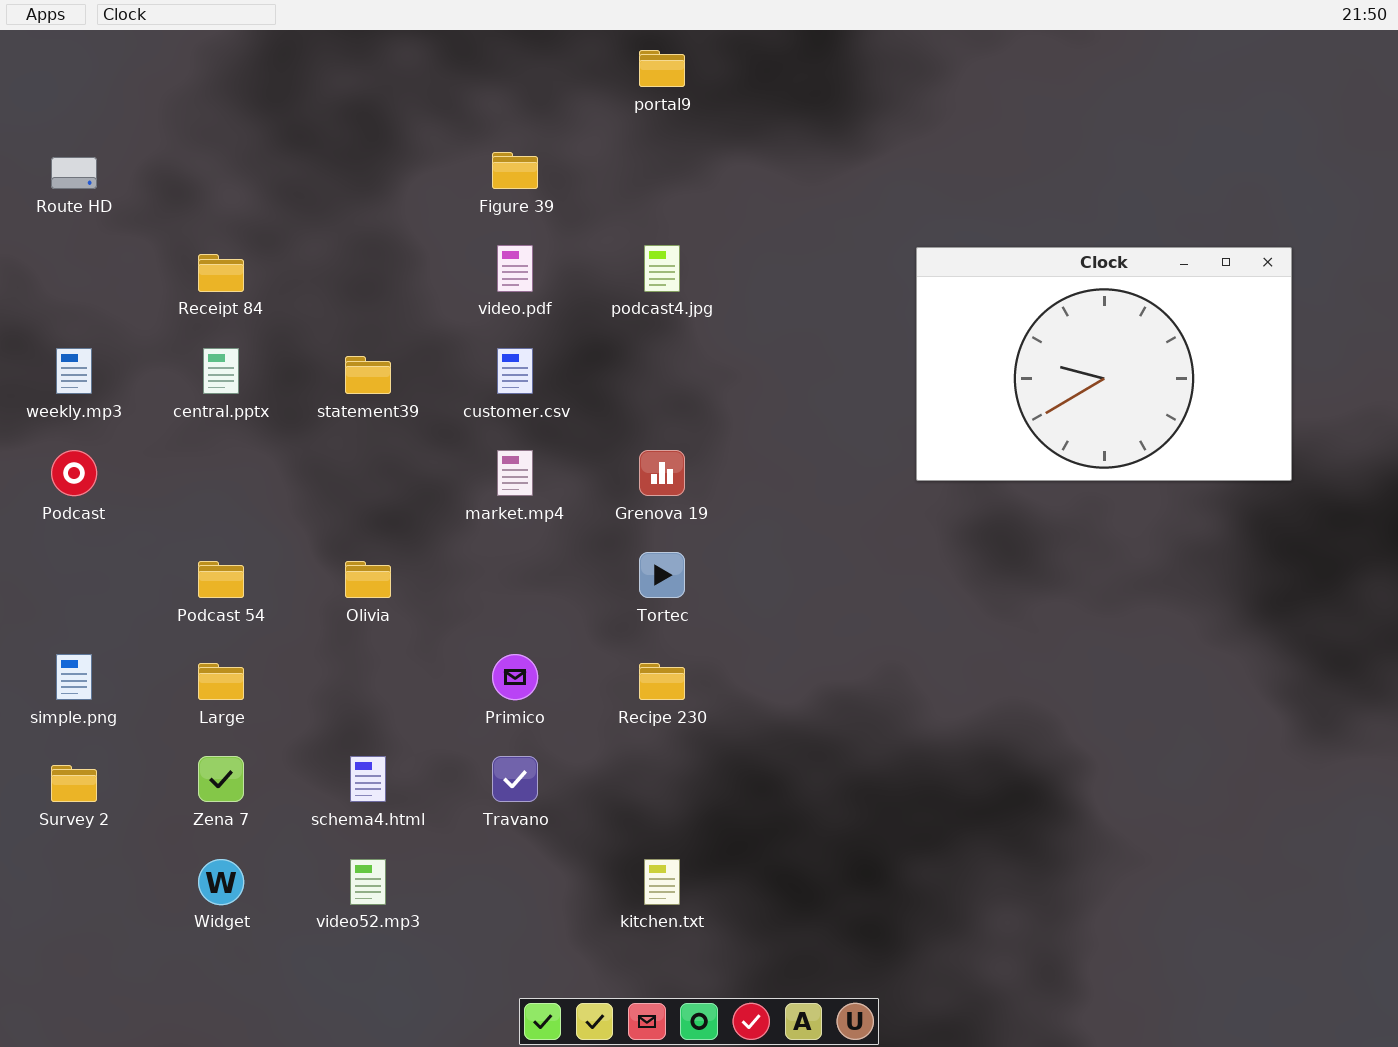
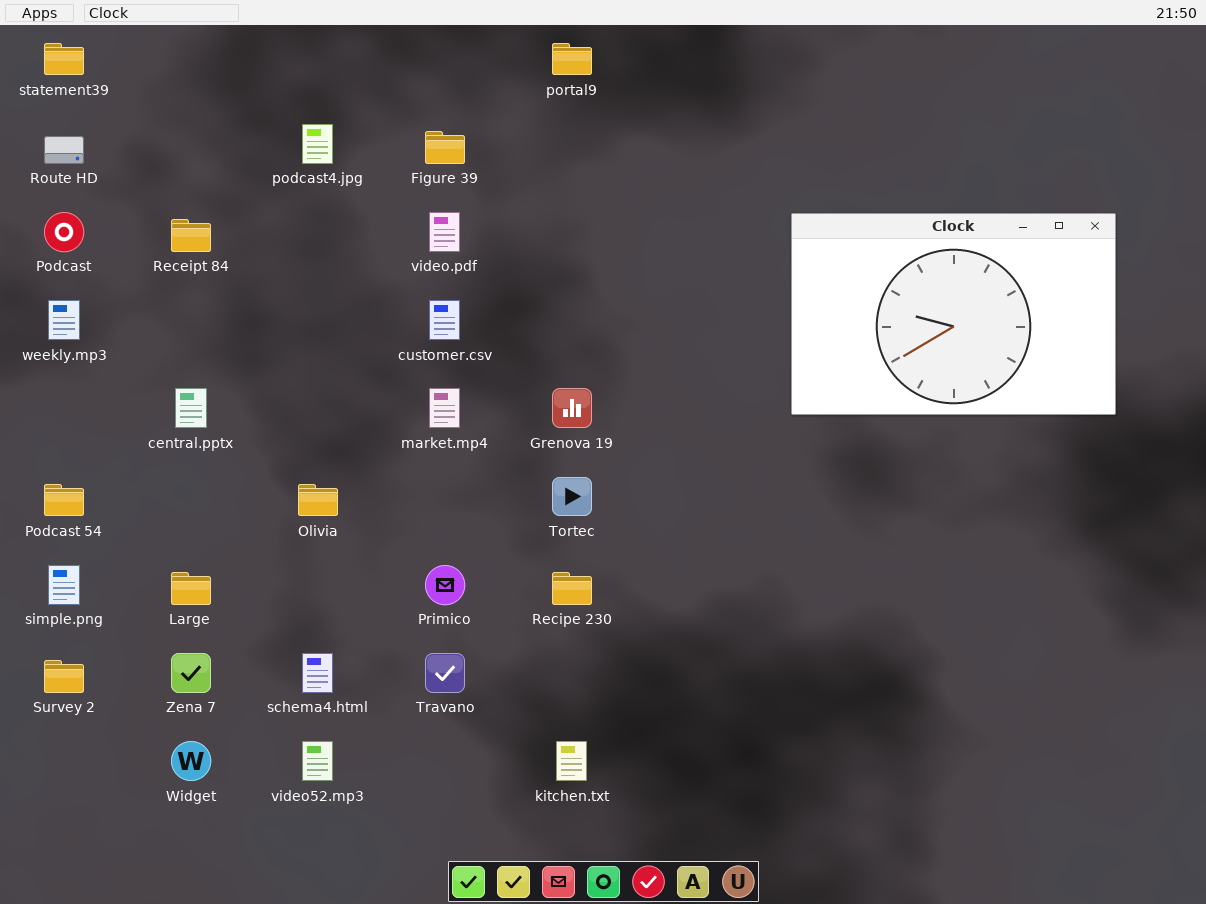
podcast4.jpg: [644,245,680,292] -> [302,124,333,164], moved
central.pptx: [203,348,239,394] -> [175,388,207,428], moved
statement39: [345,356,391,394] -> [44,43,84,75], moved
Podcast: [51,450,97,496] -> [44,212,84,252], moved
Podcast 54: [198,561,244,598] -> [44,484,84,516], moved

